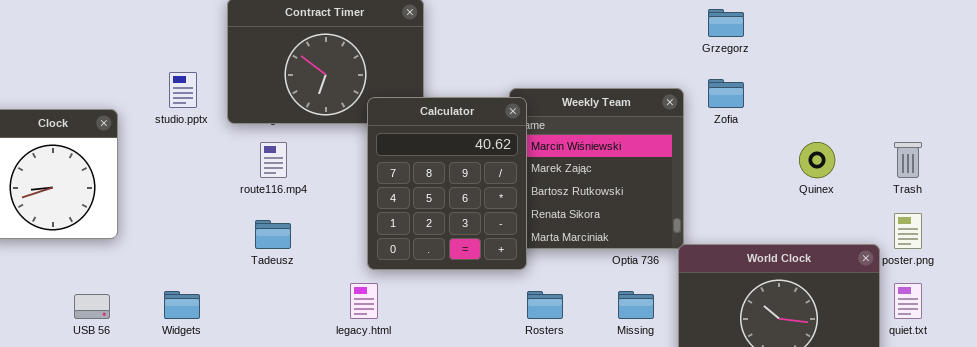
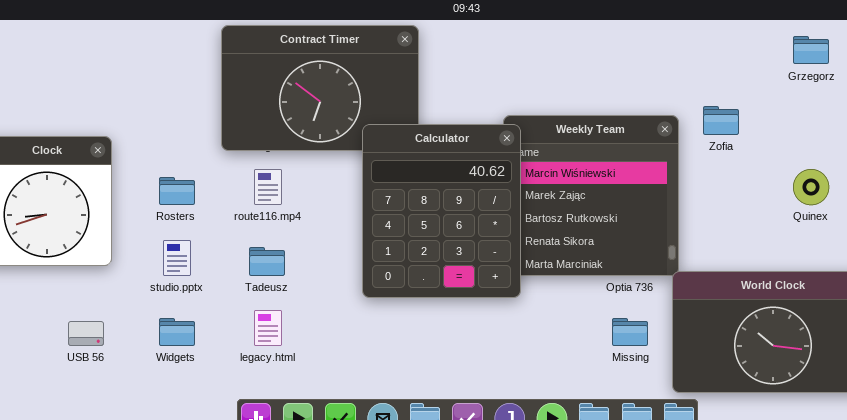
Grzegorz: [708,9,744,37] -> [793,36,829,64], moved
studio.pptx: [169,72,197,108] -> [163,240,191,276], moved
legacy.html: [350,283,378,319] -> [254,310,282,346], moved
Rosters: [527,291,563,319] -> [159,177,195,205], moved

